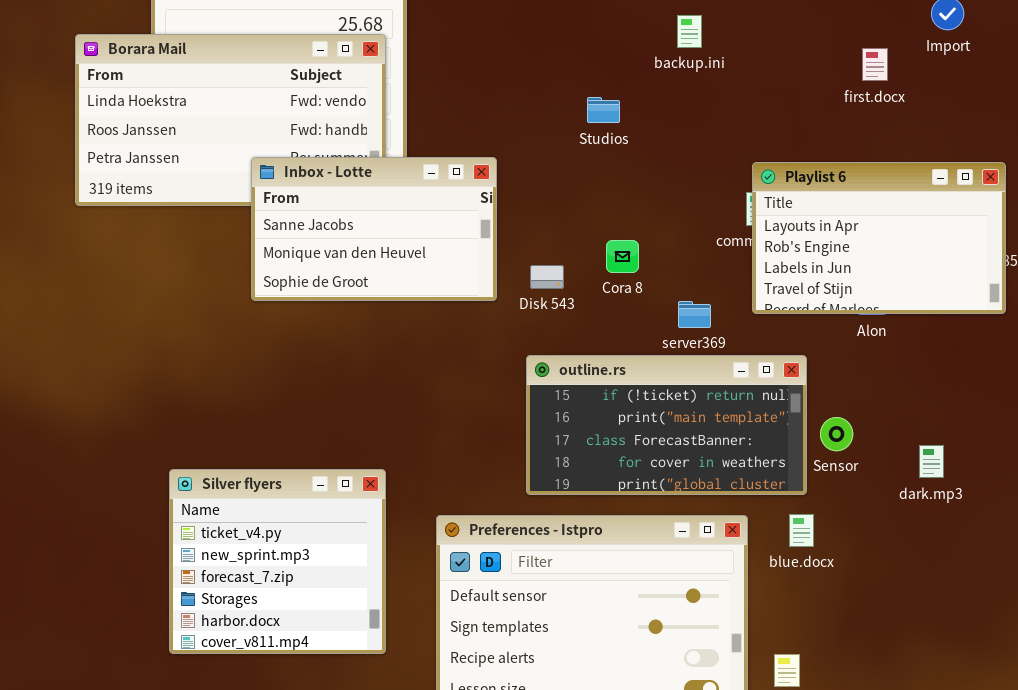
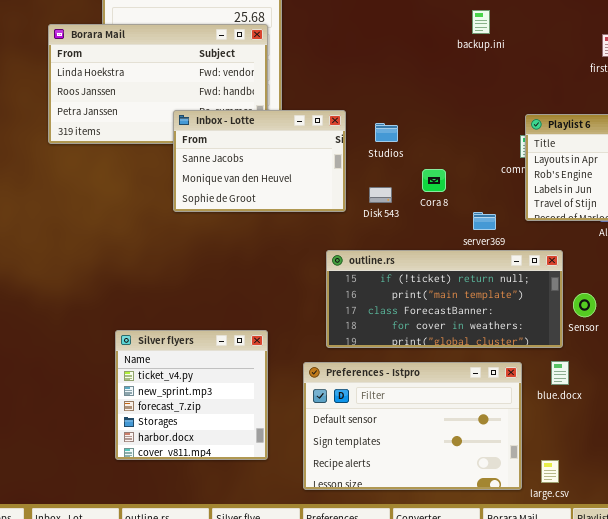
Studios: [587,97,620,123] -> [375,123,398,142], moved
outline.rs: [526,355,807,495] -> [326,250,563,348], resized

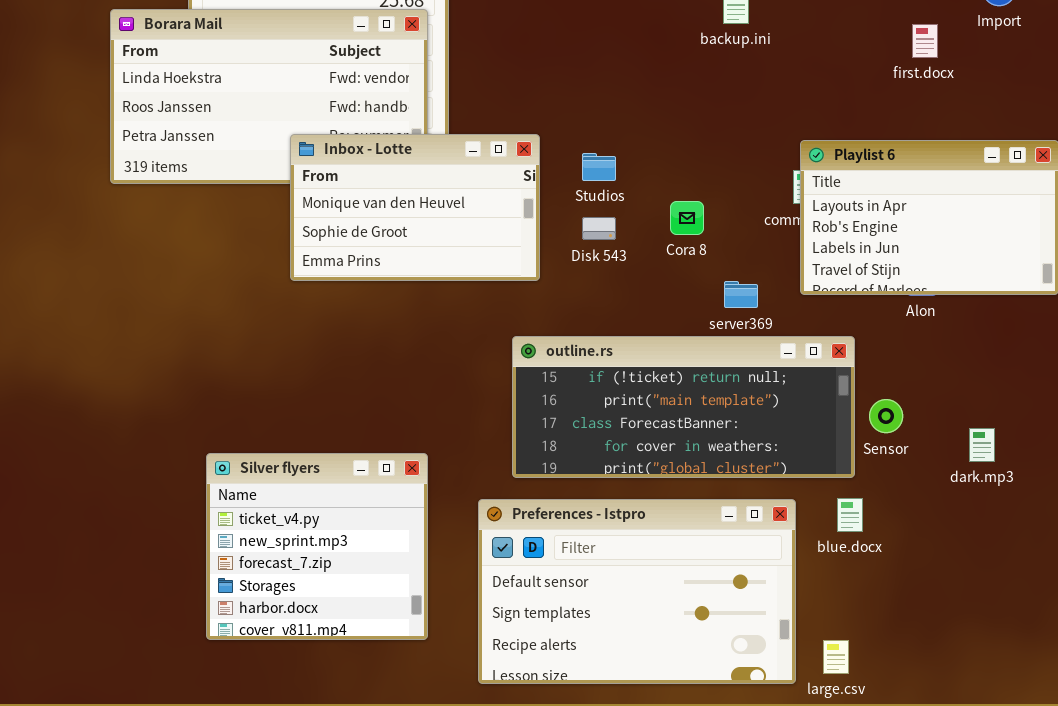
Inbox - Lotte: [173,110,346,212] -> [290,134,540,281], scrolled down 1 row
Cora 8: [422,169,446,192] -> [670,201,704,235], moved
Disk 543: [369,187,392,203] -> [582,217,616,240], moved

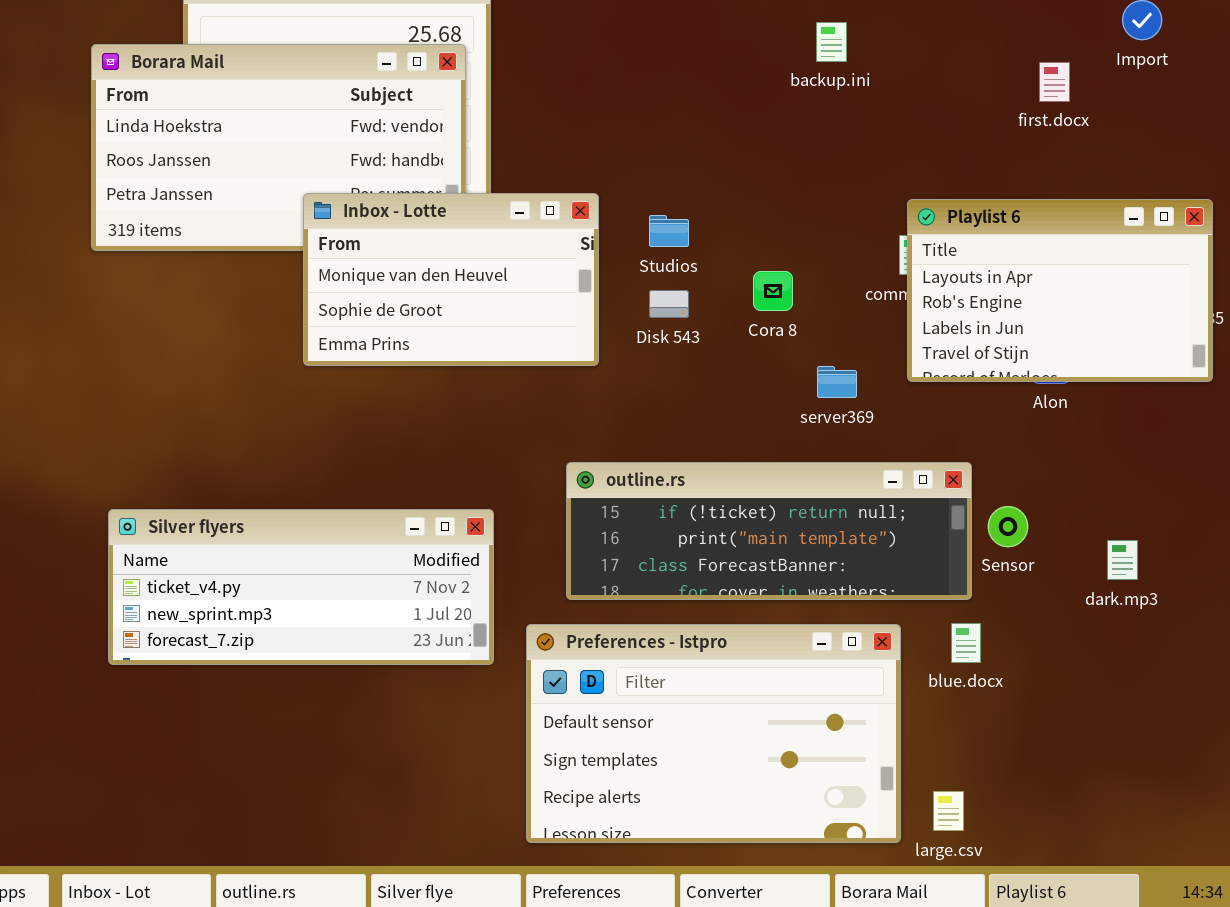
outline.rs: [512,336,855,478] -> [566,462,972,600], resized
Silver flyers: [206,453,428,640] -> [108,509,494,665], moved, resized

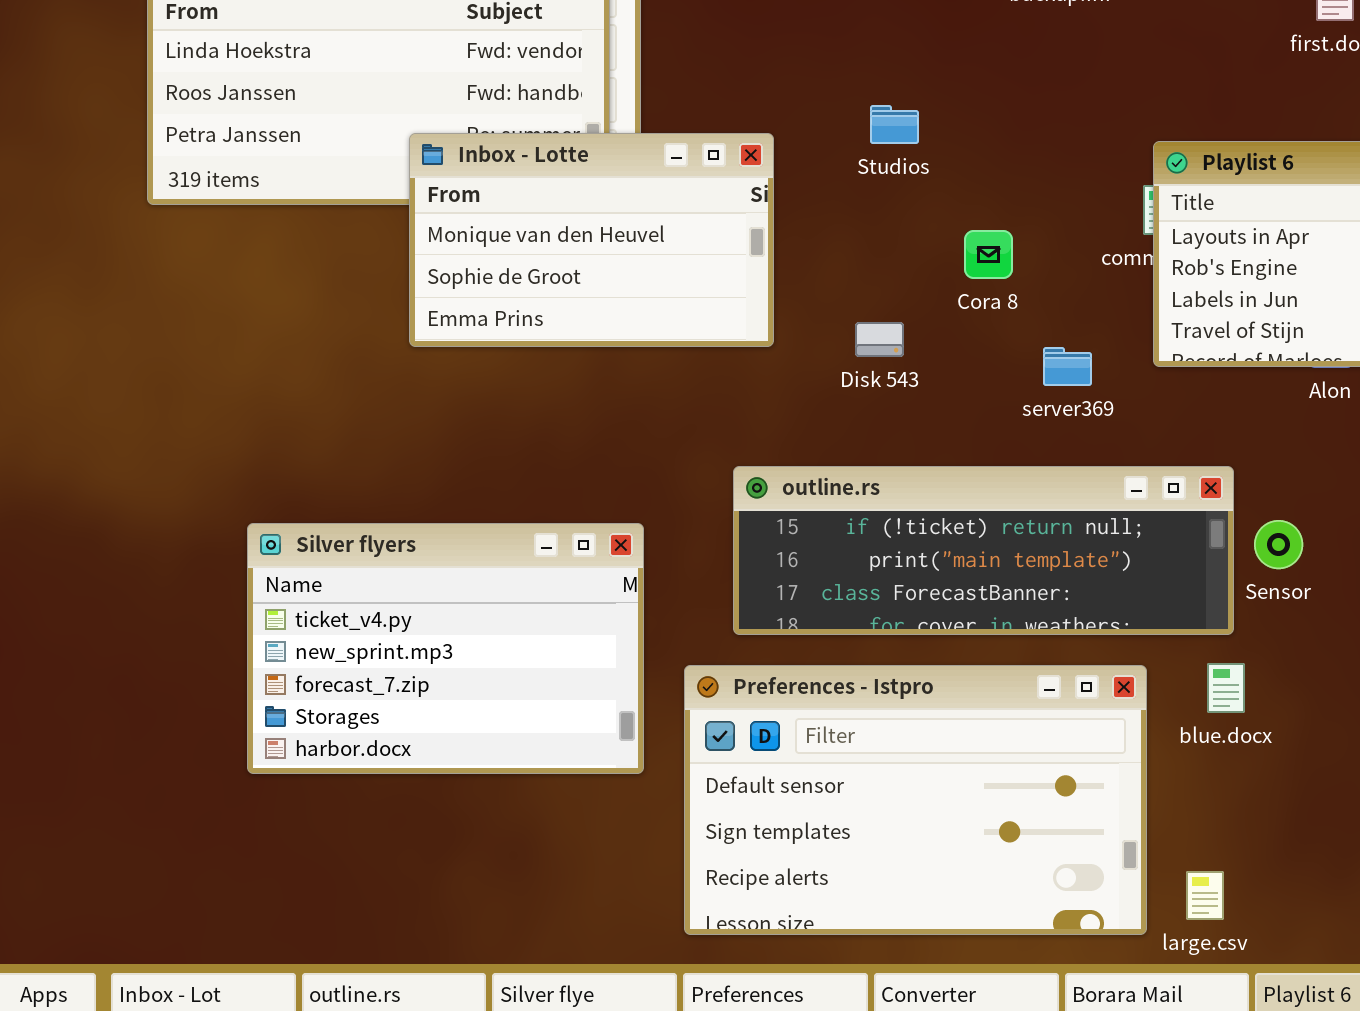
Studios: [649,215,689,247] -> [870,105,919,144], moved
Disk 543: [649,290,689,318] -> [855,322,904,357], moved
Silver flyers: [108,509,494,665] -> [247,523,644,774], resized

